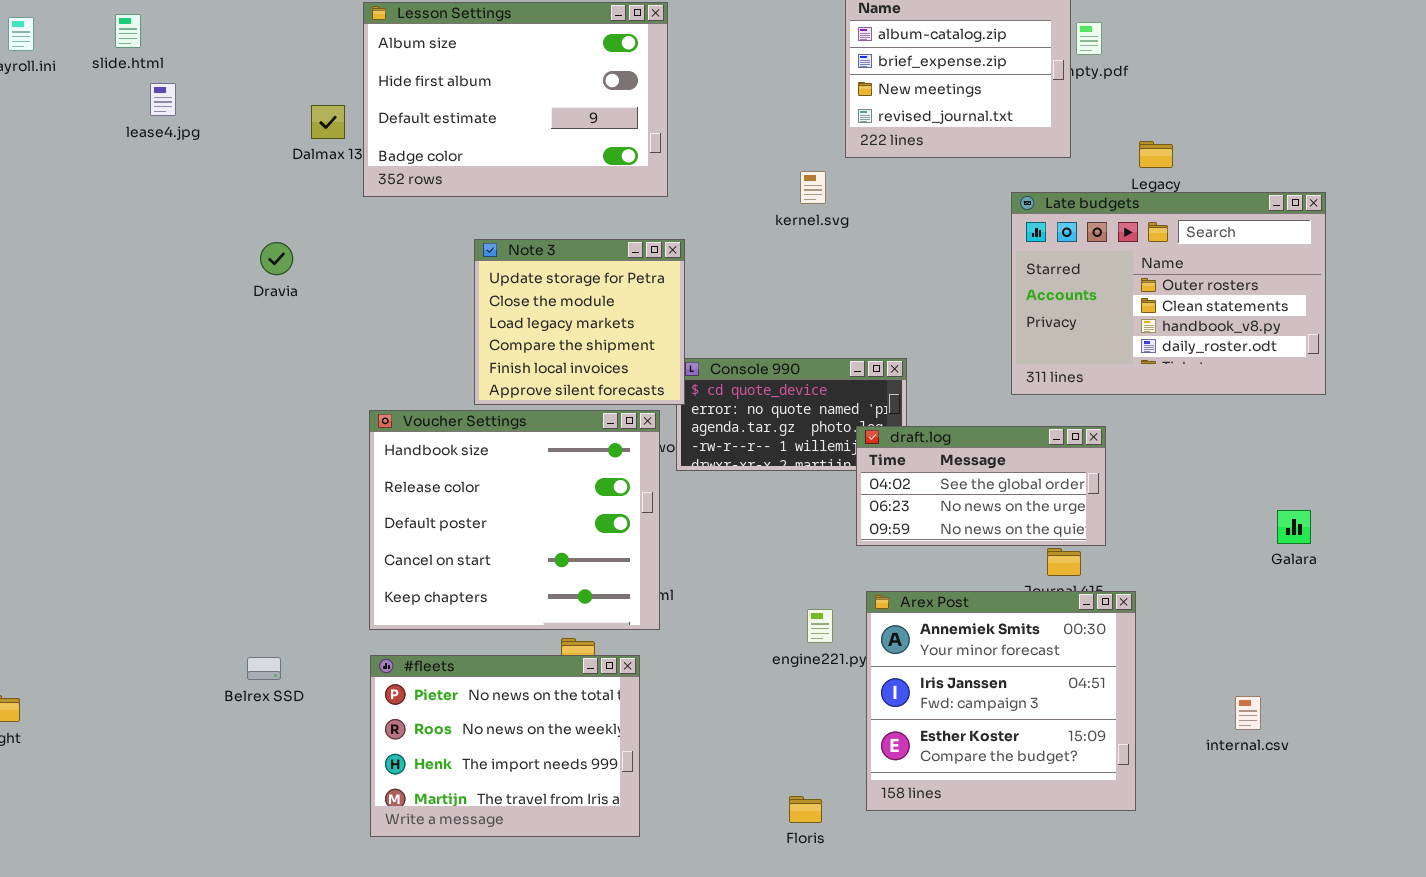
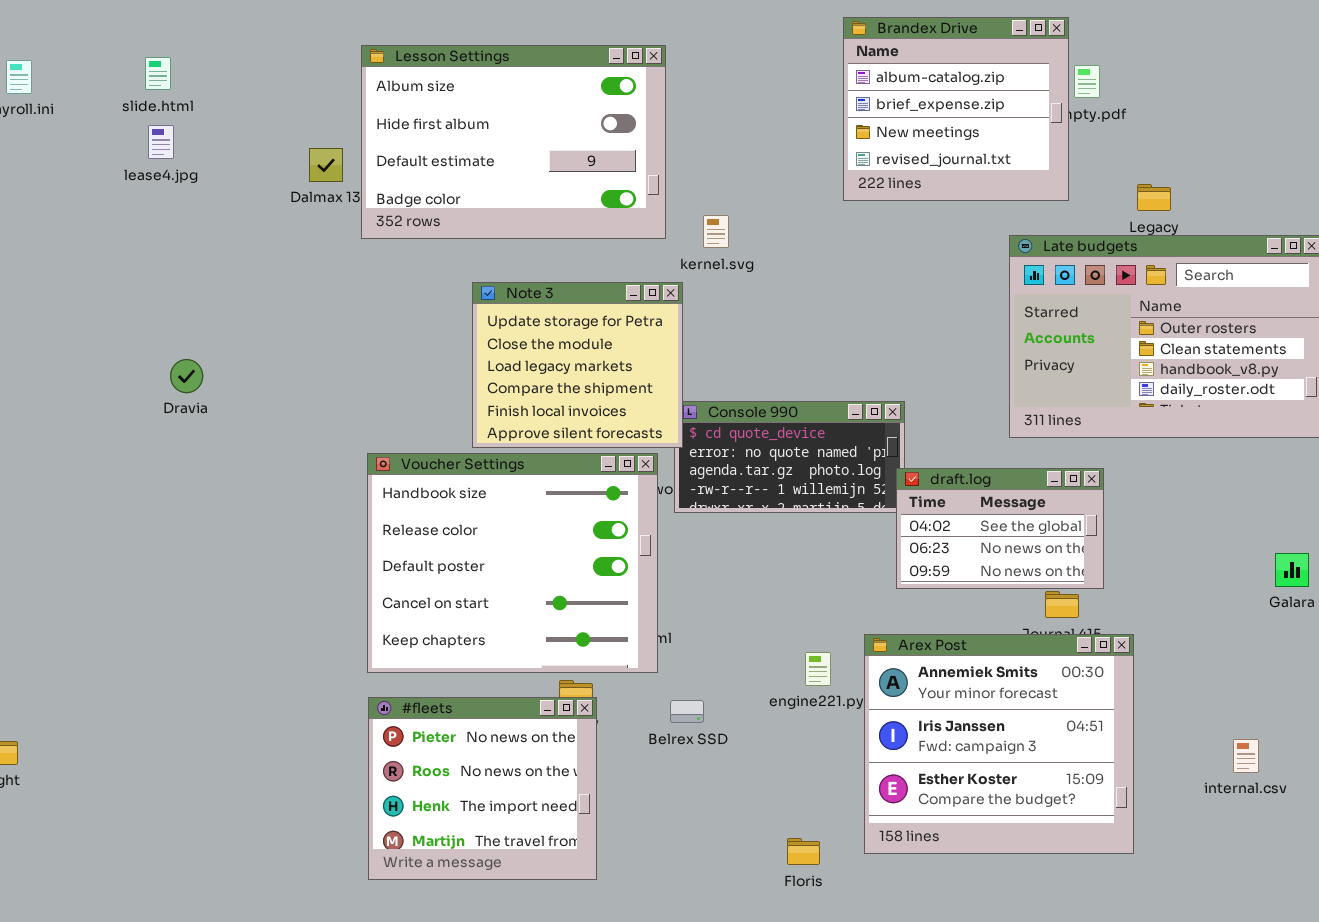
slide.html: [115,14,141,48] -> [145,57,171,90], moved
kernel.svg: [800,171,826,204] -> [703,215,729,248], moved
Dravia: [260,242,293,275] -> [170,359,203,393], moved
draft.log: [856,426,1106,546] -> [896,468,1104,589], resized
#fleets: [370,655,640,837] -> [368,697,597,880], resized
Belrex SSD: [247,657,281,680] -> [670,700,704,723], moved

